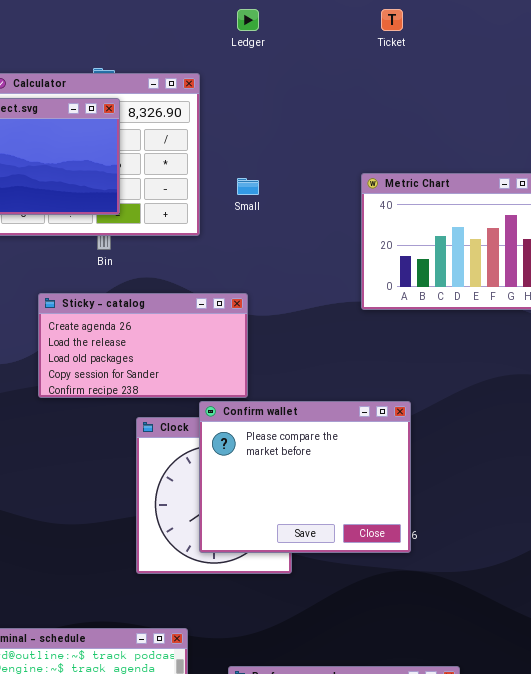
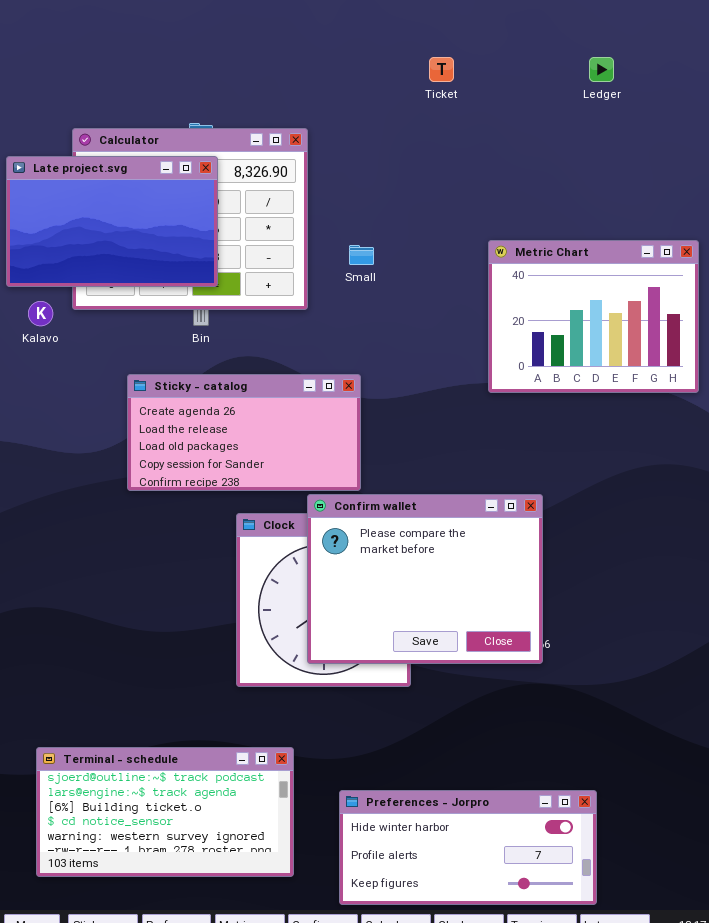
Ledger: [237,9,259,31] -> [589,57,614,82], moved
Ticket: [381,9,403,31] -> [429,57,454,82], moved

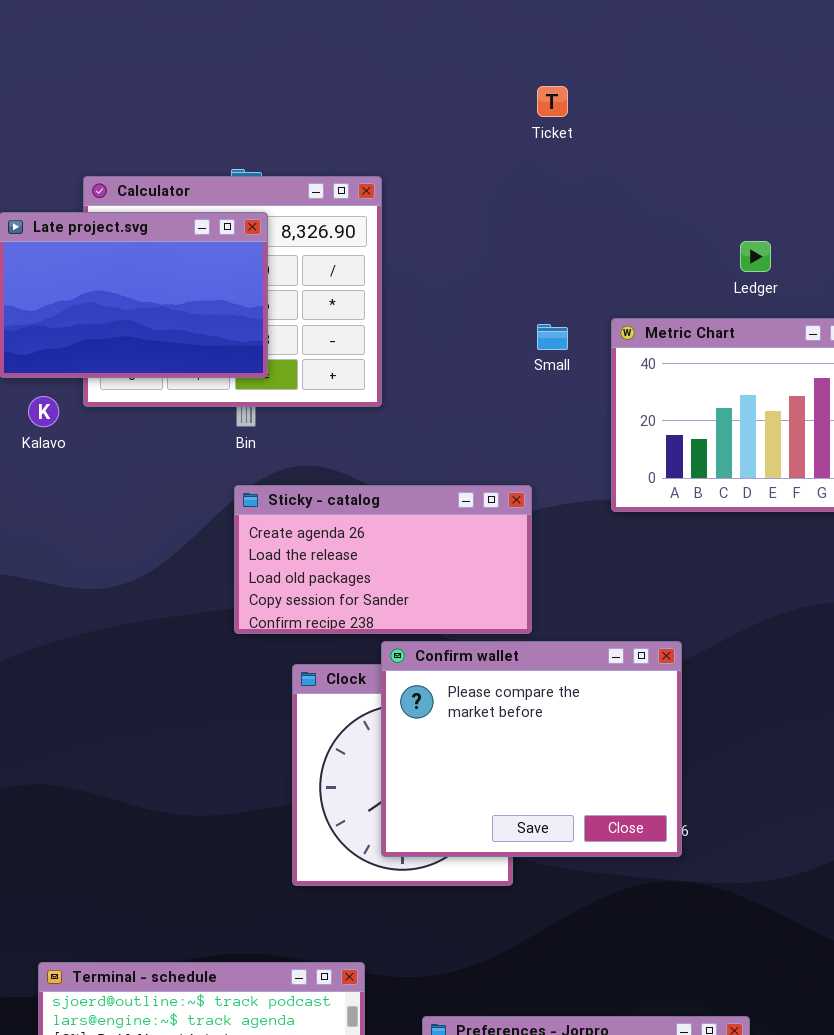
Ledger: [589,57,614,82] -> [740,241,771,272], moved
Small: [349,245,374,265] -> [537,324,568,350], moved
Sticky - catalog: [127,374,361,491] -> [234,485,532,634], moved

